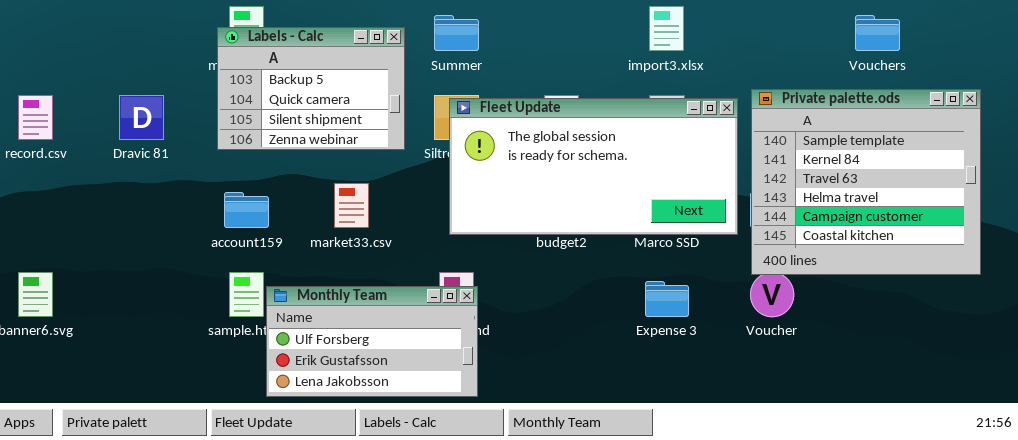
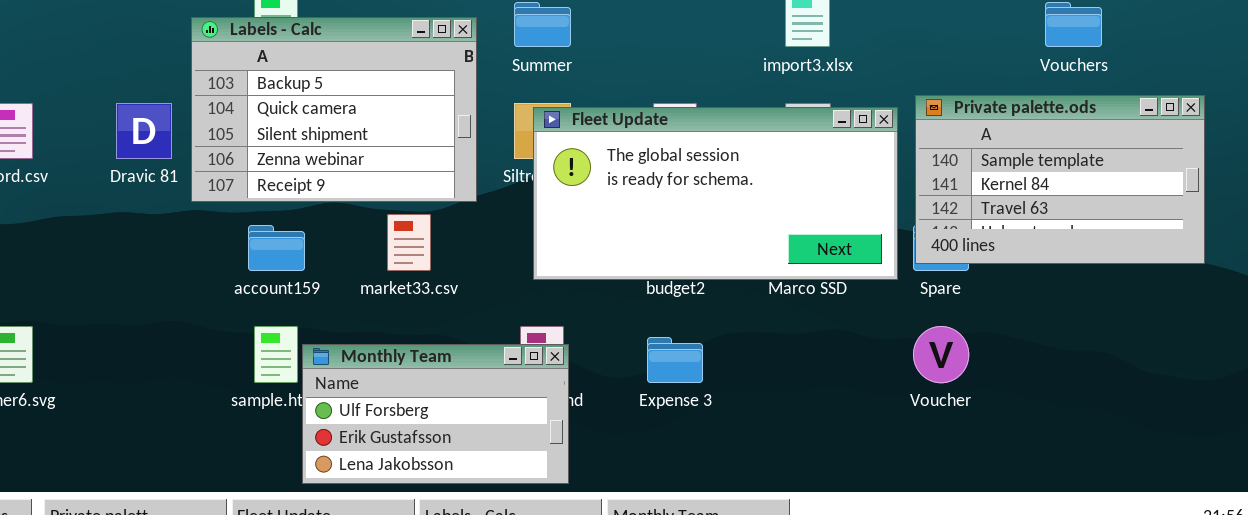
Labels - Calc: [217,27,405,150] -> [191,17,477,202], resized
Private palette.ods: [751,89,981,275] -> [915,95,1205,264], resized
Expense 3: [645,281,689,317] -> [647,337,703,383], moved

